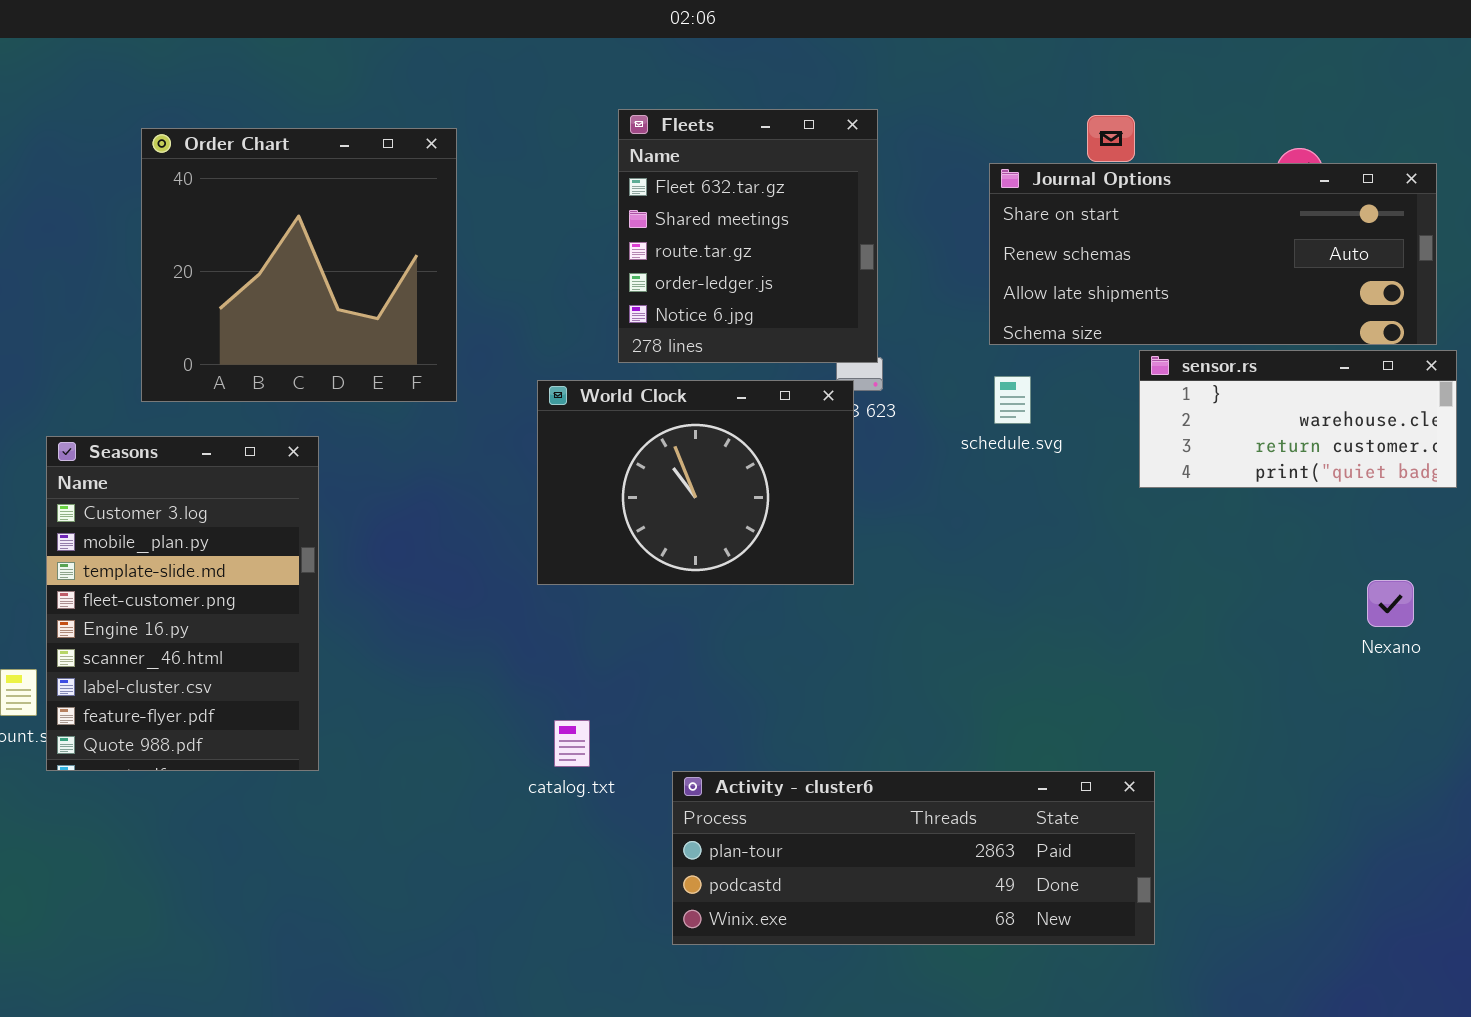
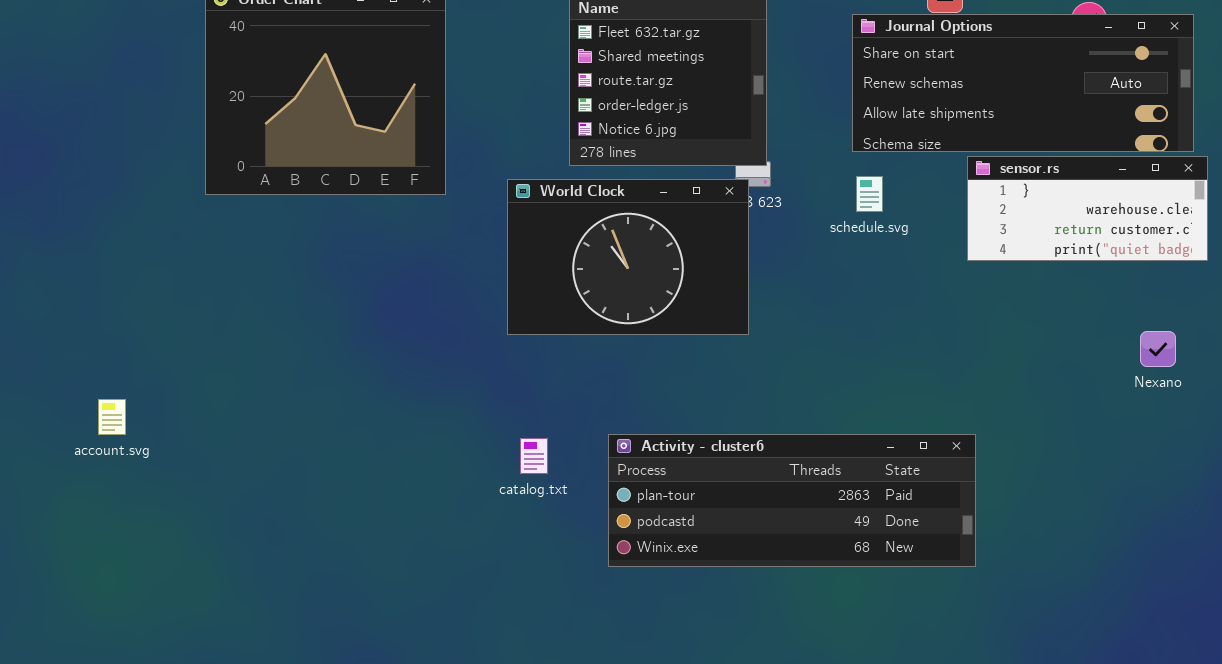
Seasons: [46,436,319,771] -> none, closed
Activity - cluster6: [672,771,1155,945] -> [608,434,976,567], moved

